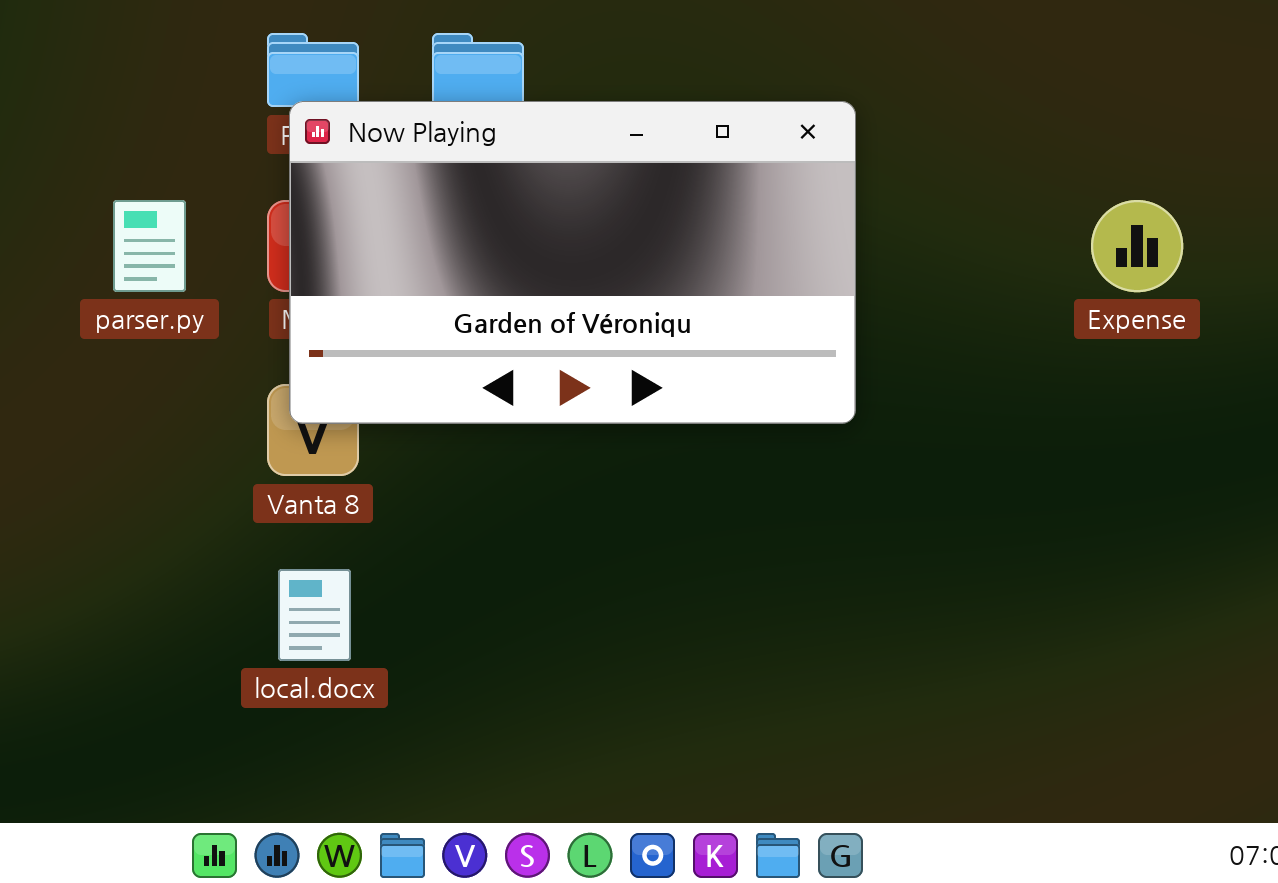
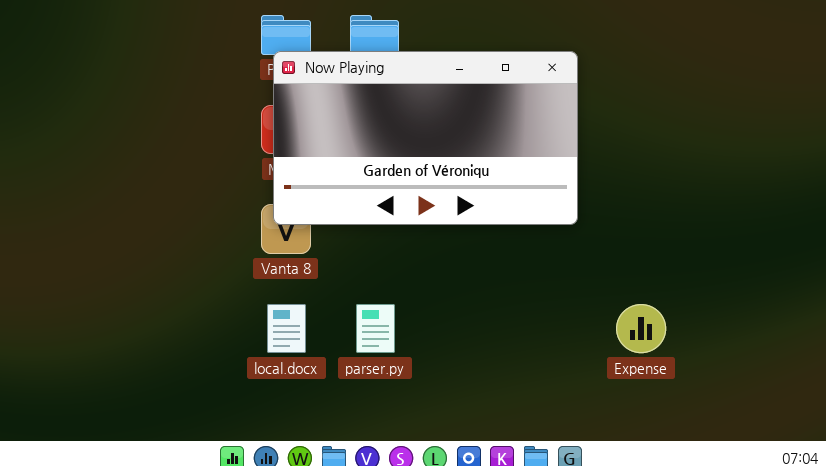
parser.py: [113,200,186,292] -> [356,304,395,353], moved
Expense: [1091,200,1183,292] -> [616,304,666,353], moved

